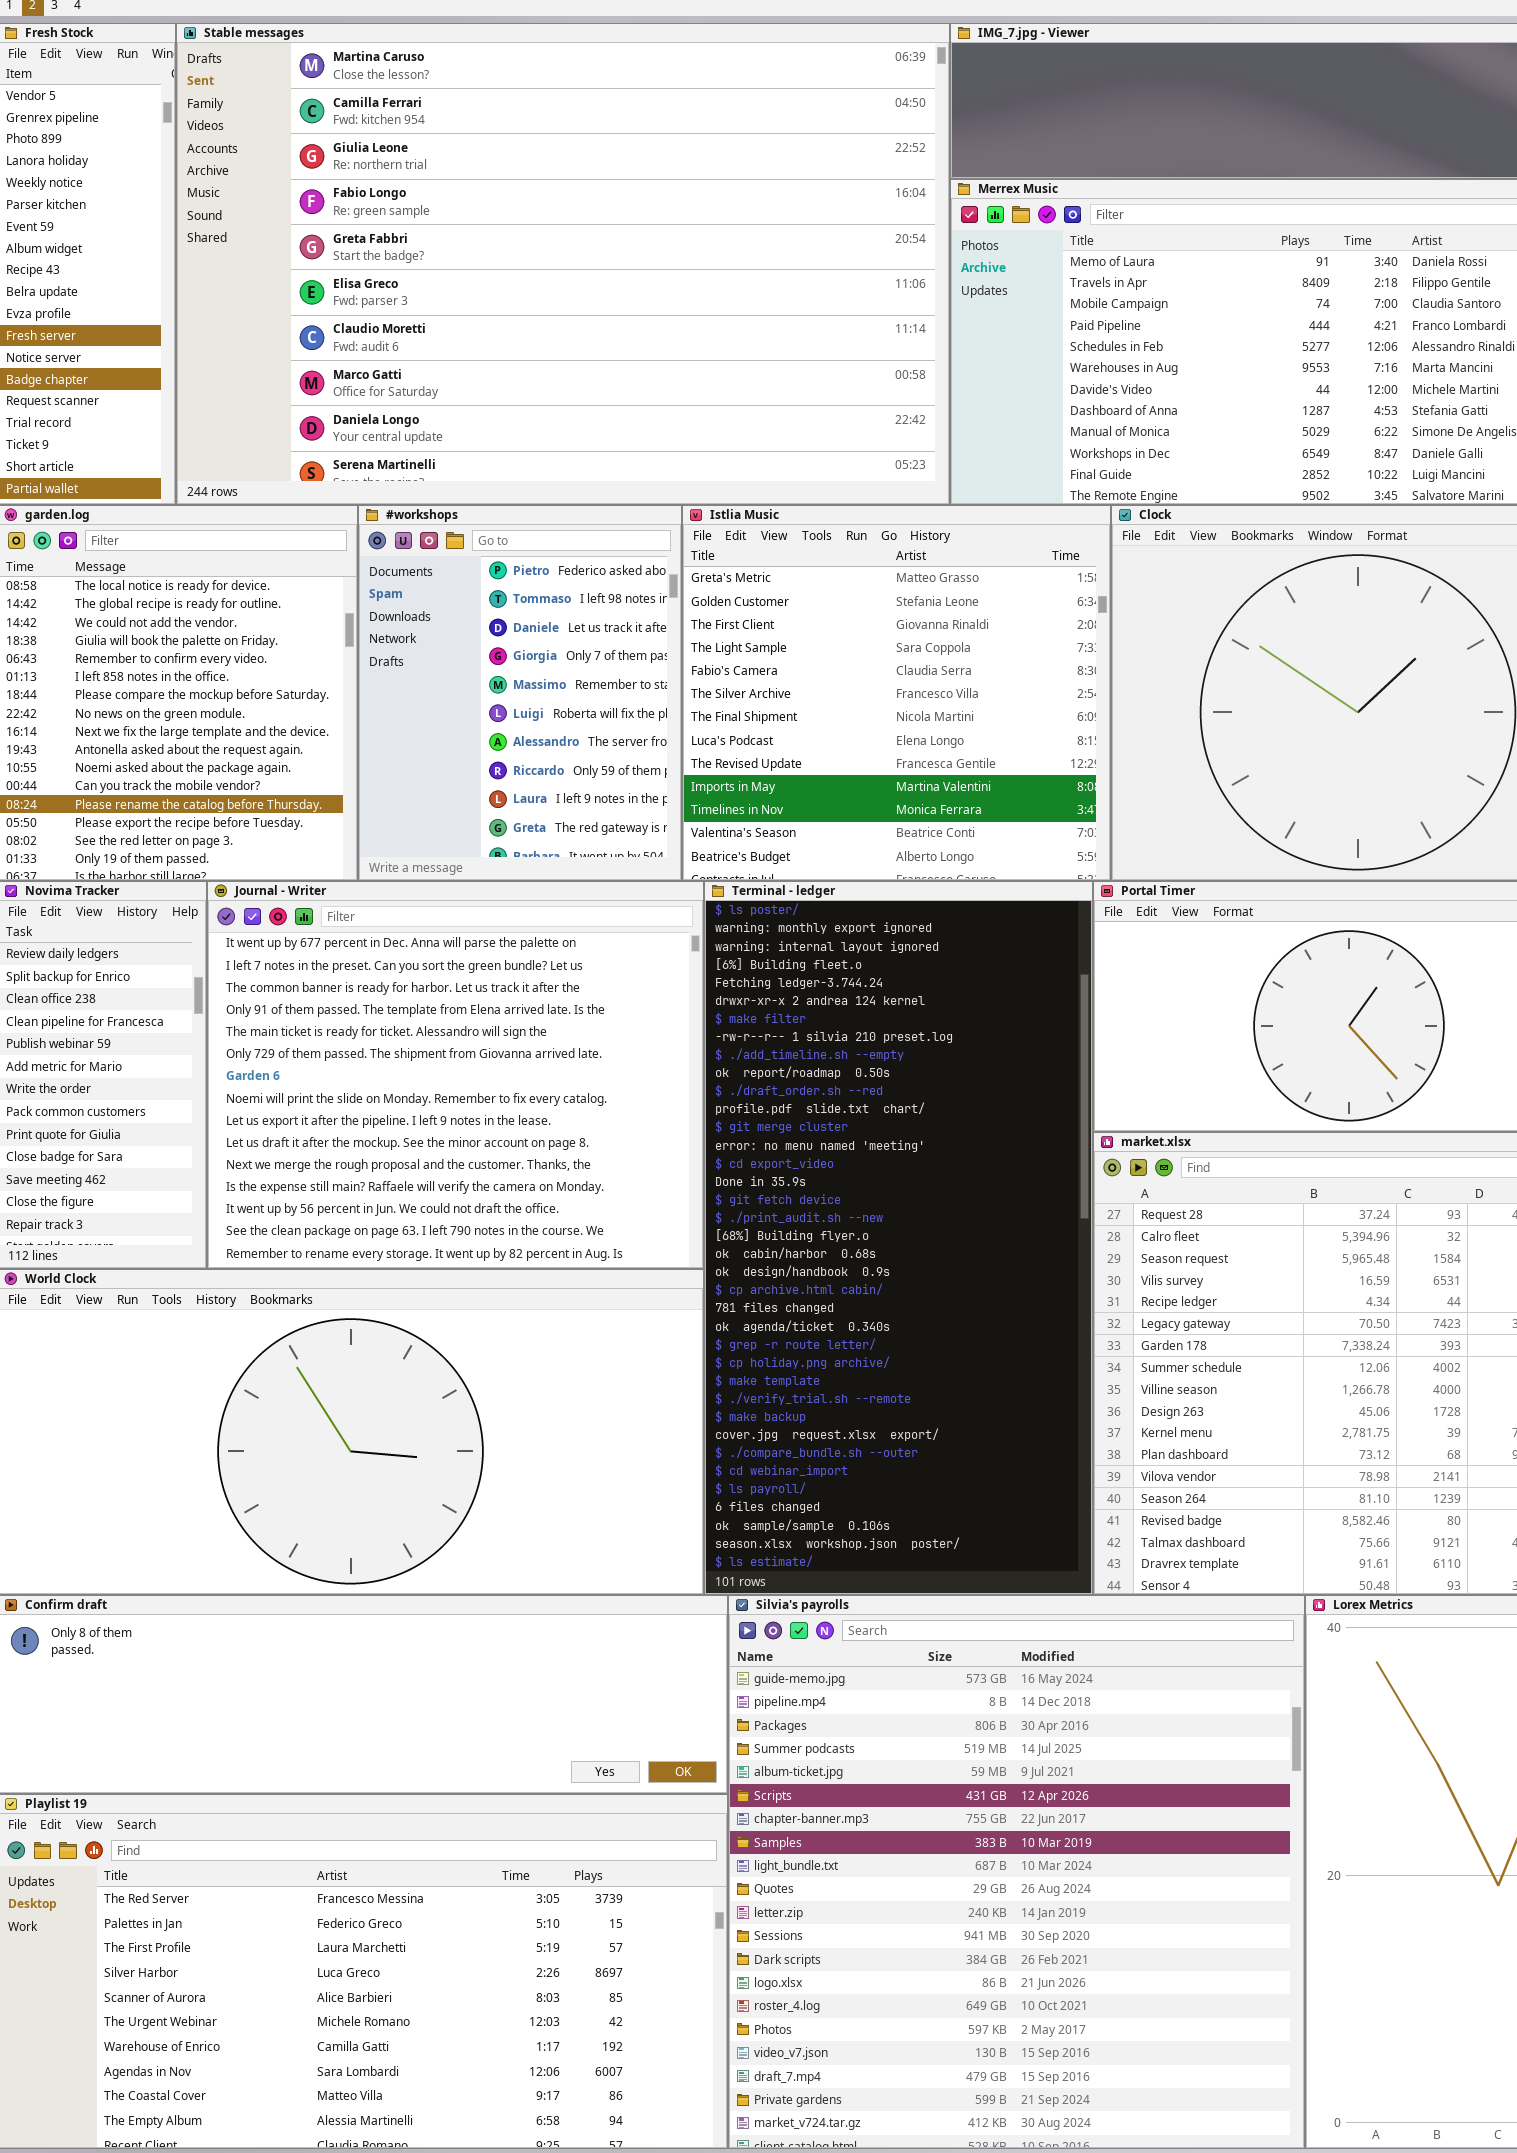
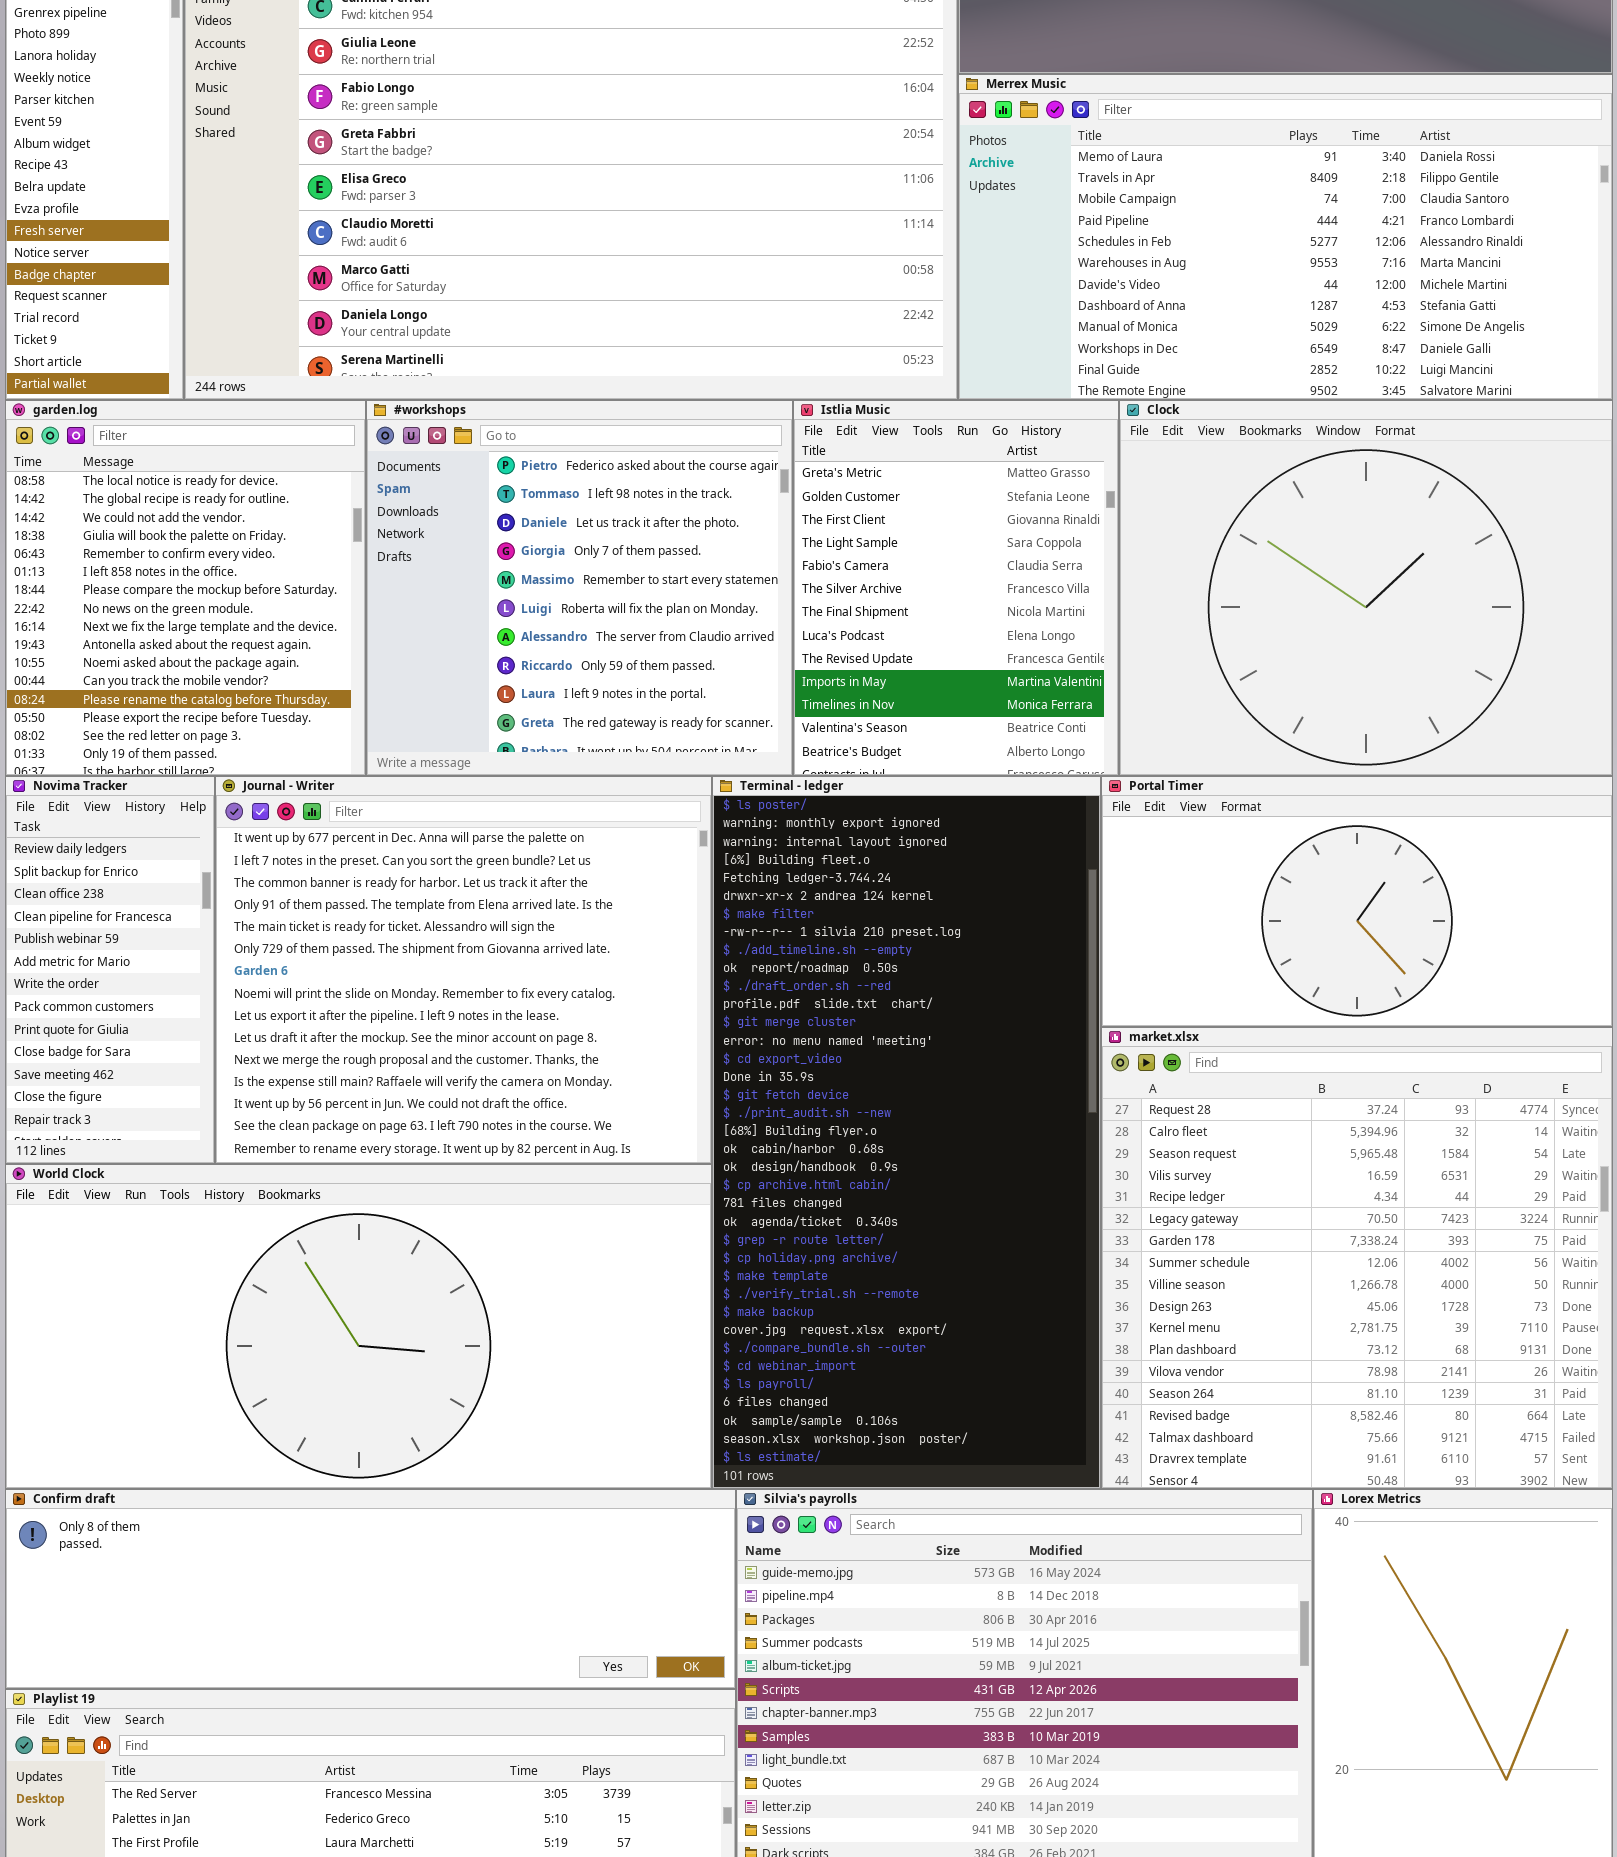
#workshops: [358,505,682,881] -> [366,400,793,776], resized
Istlia Music: [682,505,1111,881] -> [793,400,1119,776], resized

